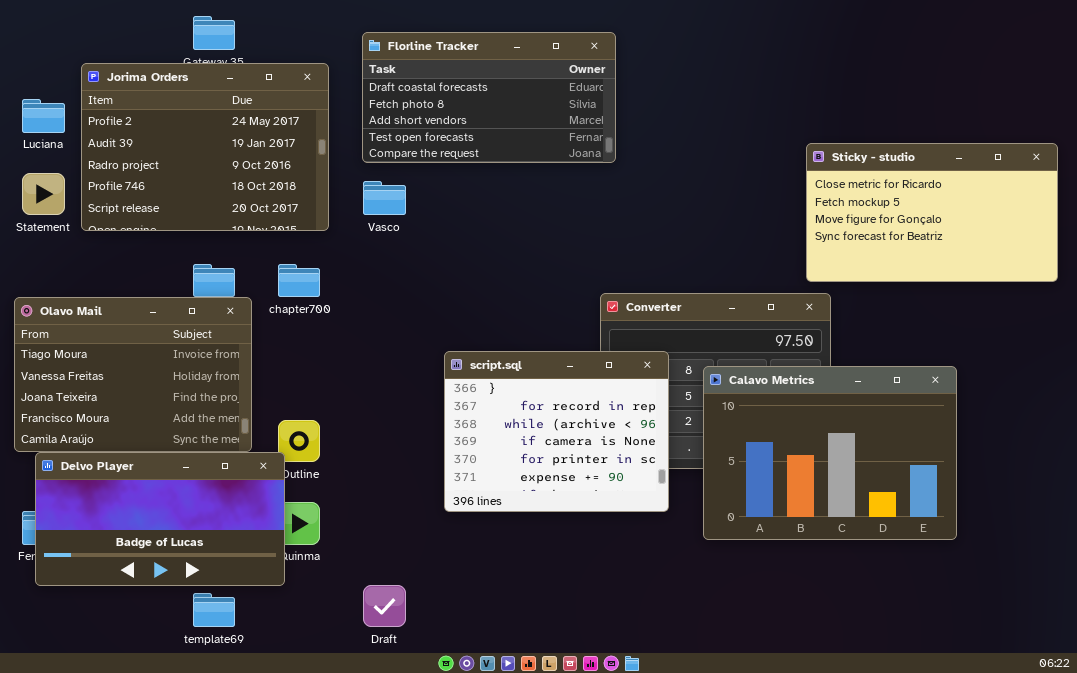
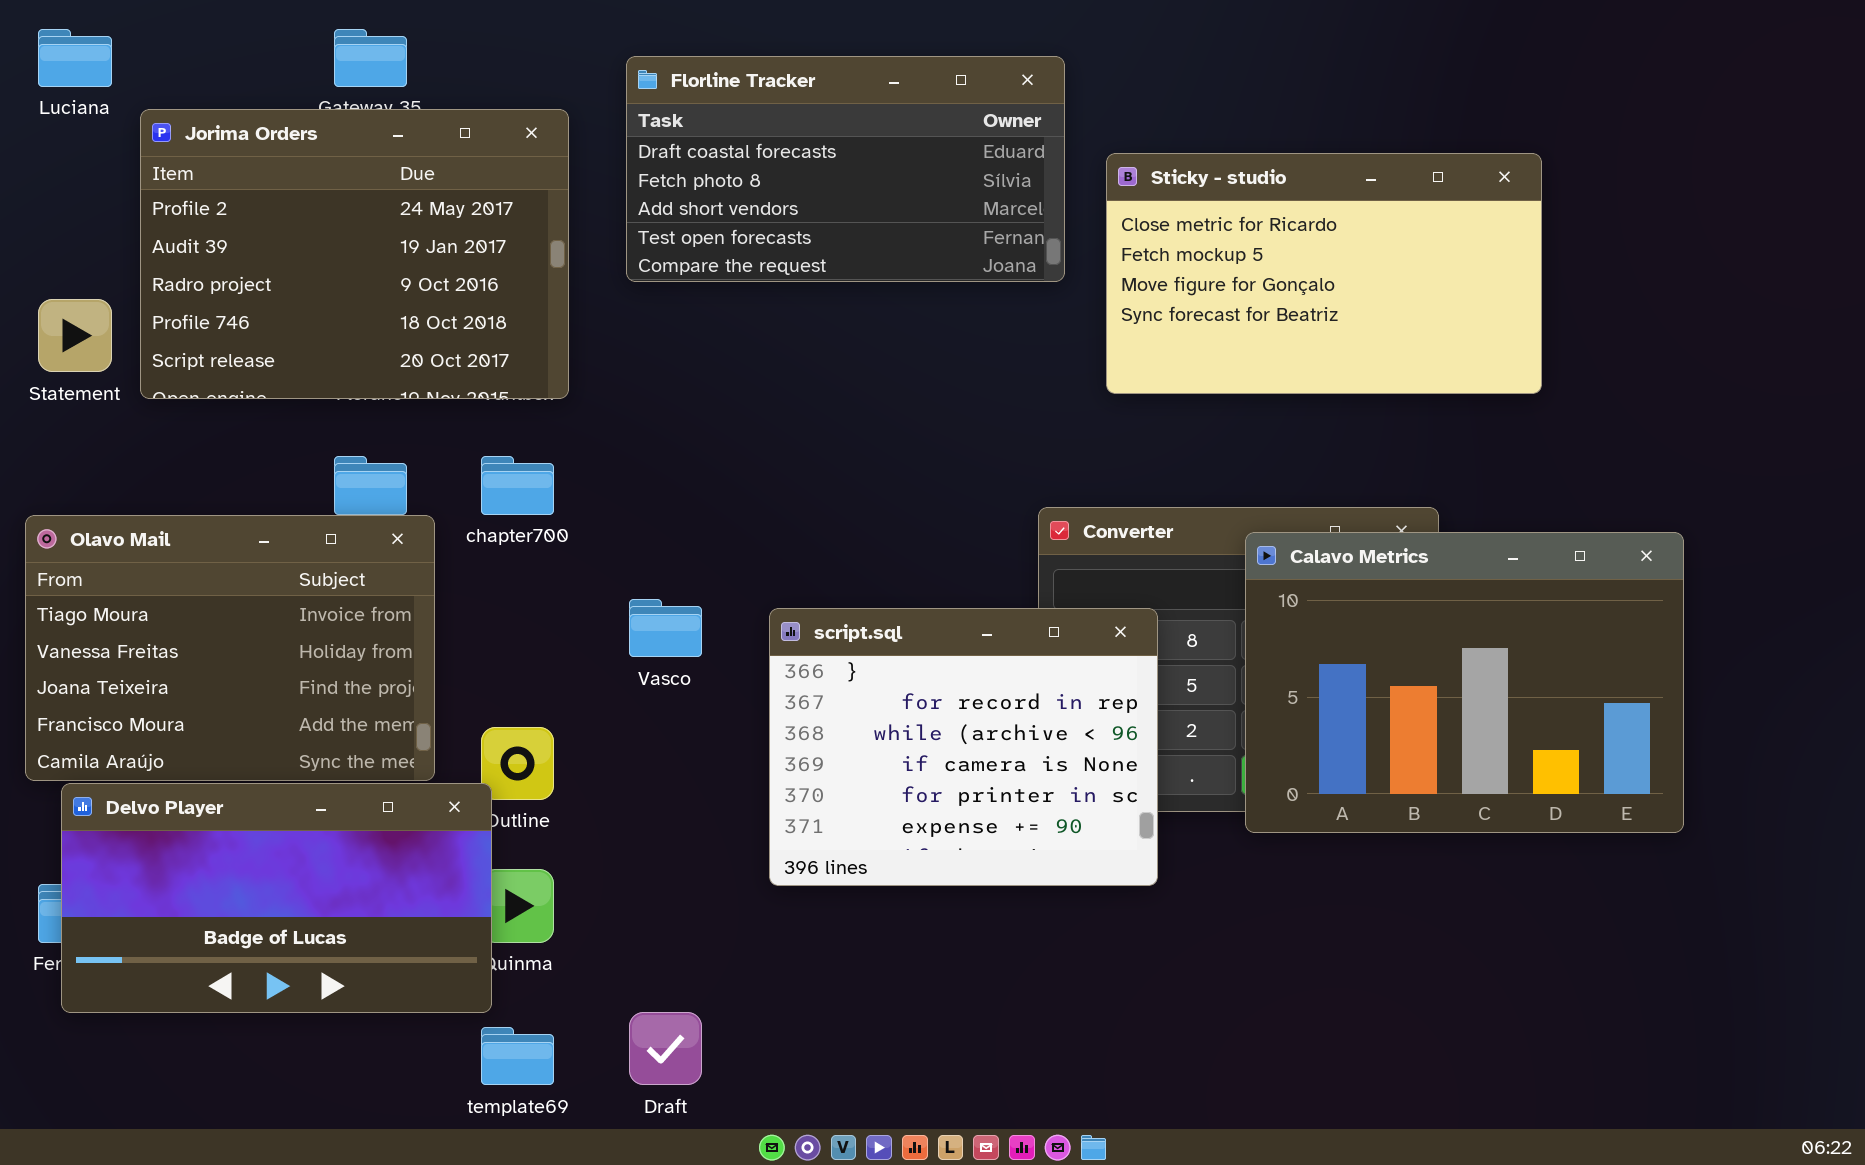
Luciana: [22,99,65,133] -> [38,29,112,87], moved
Sticky - studio: [806,143,1058,282] -> [1106,153,1542,394], moved
Vasco: [363,181,406,215] -> [629,599,702,657], moved
Calavo Metrics: [703,366,957,540] -> [1245,532,1684,833], moved
template69: [193,593,235,627] -> [481,1027,554,1085], moved

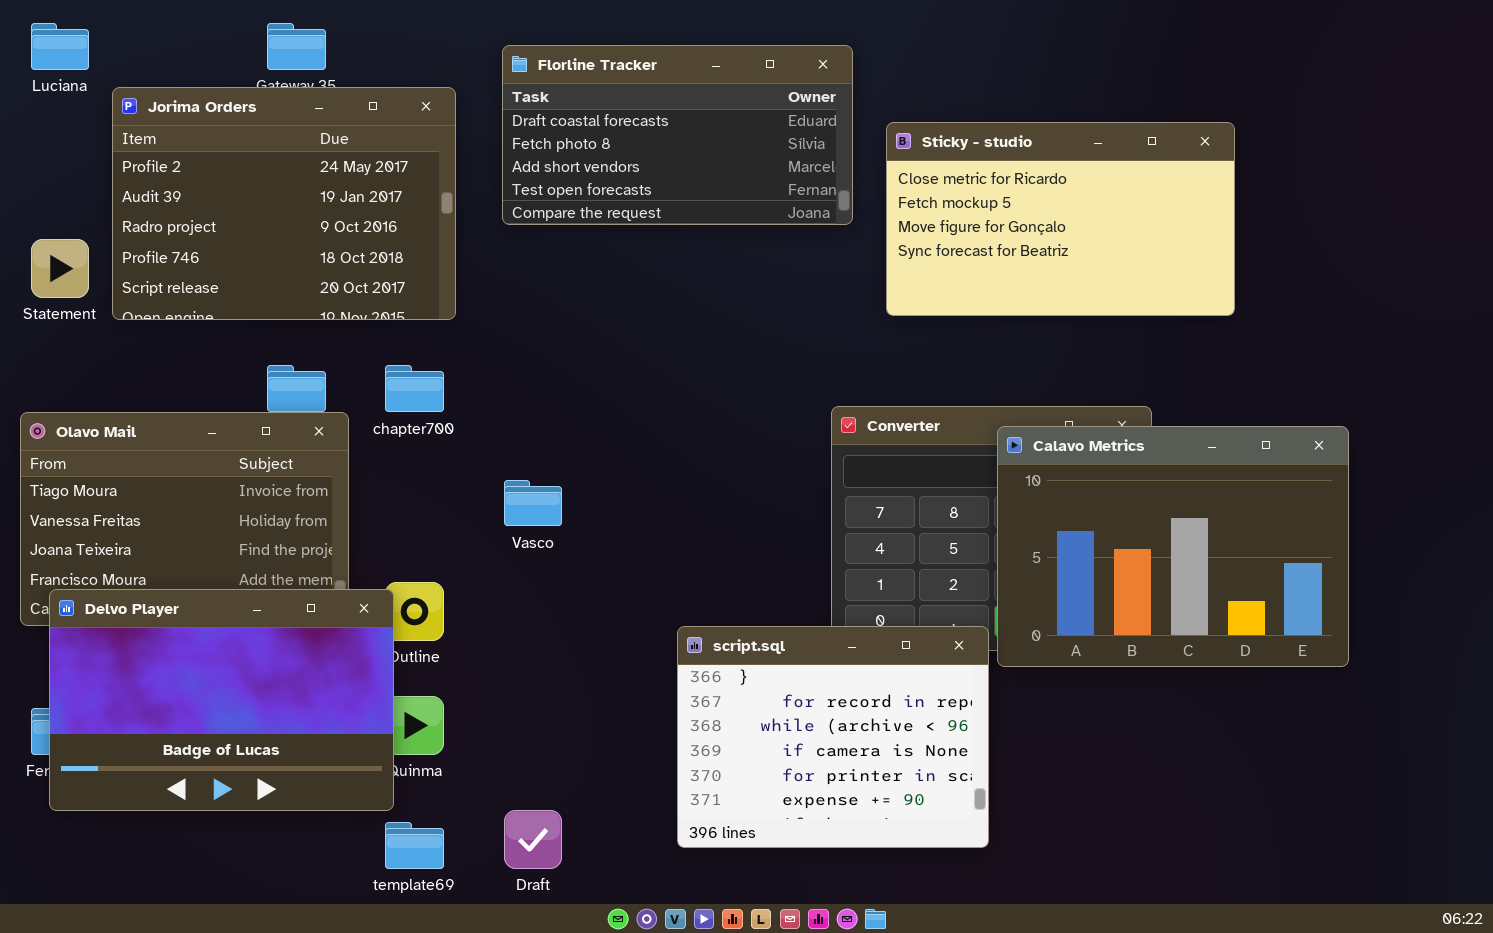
script.sql: [769,608,1158,886] -> [677,626,989,848], moved
Delvo Player: [61,783,492,1013] -> [49,589,394,811], resized

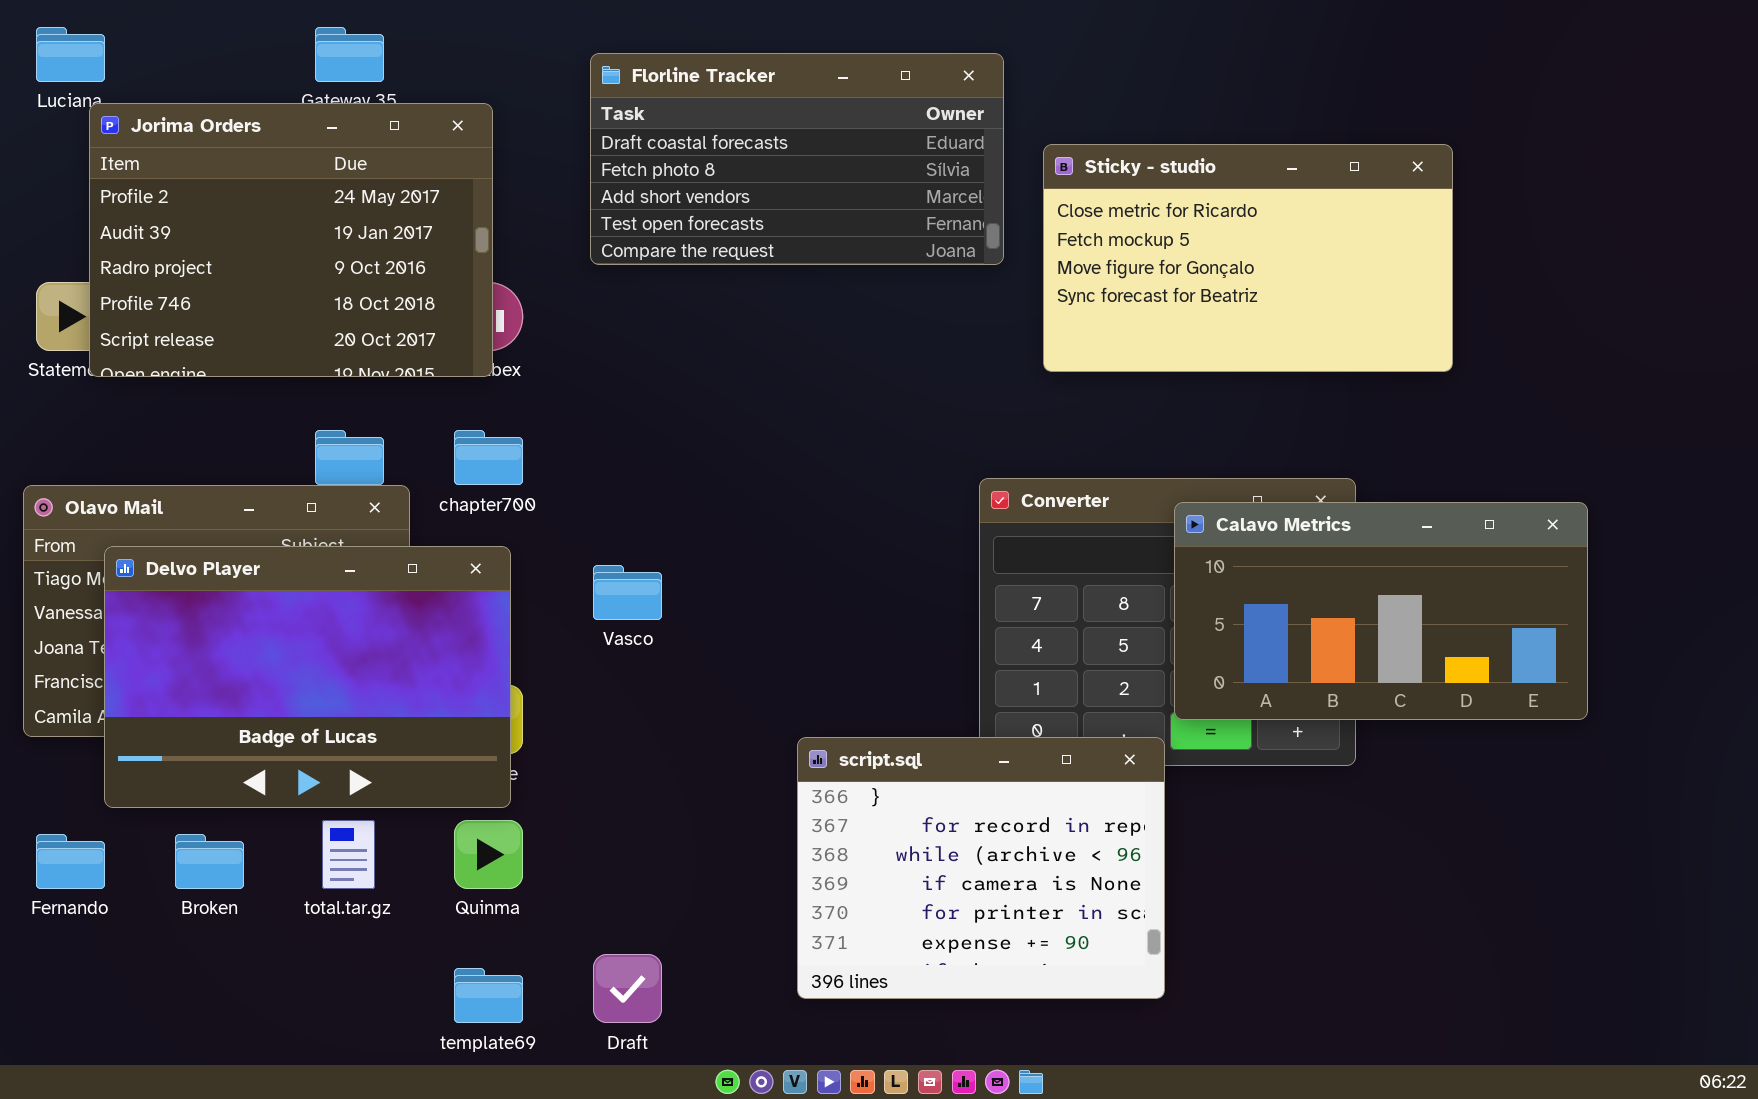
Jorima Orders: [112,87,456,320] -> [89,103,493,377], moved
Calavo Metrics: [997,426,1349,667] -> [1174,502,1588,720], resized
Delvo Player: [49,589,394,811] -> [104,546,511,808], moved

